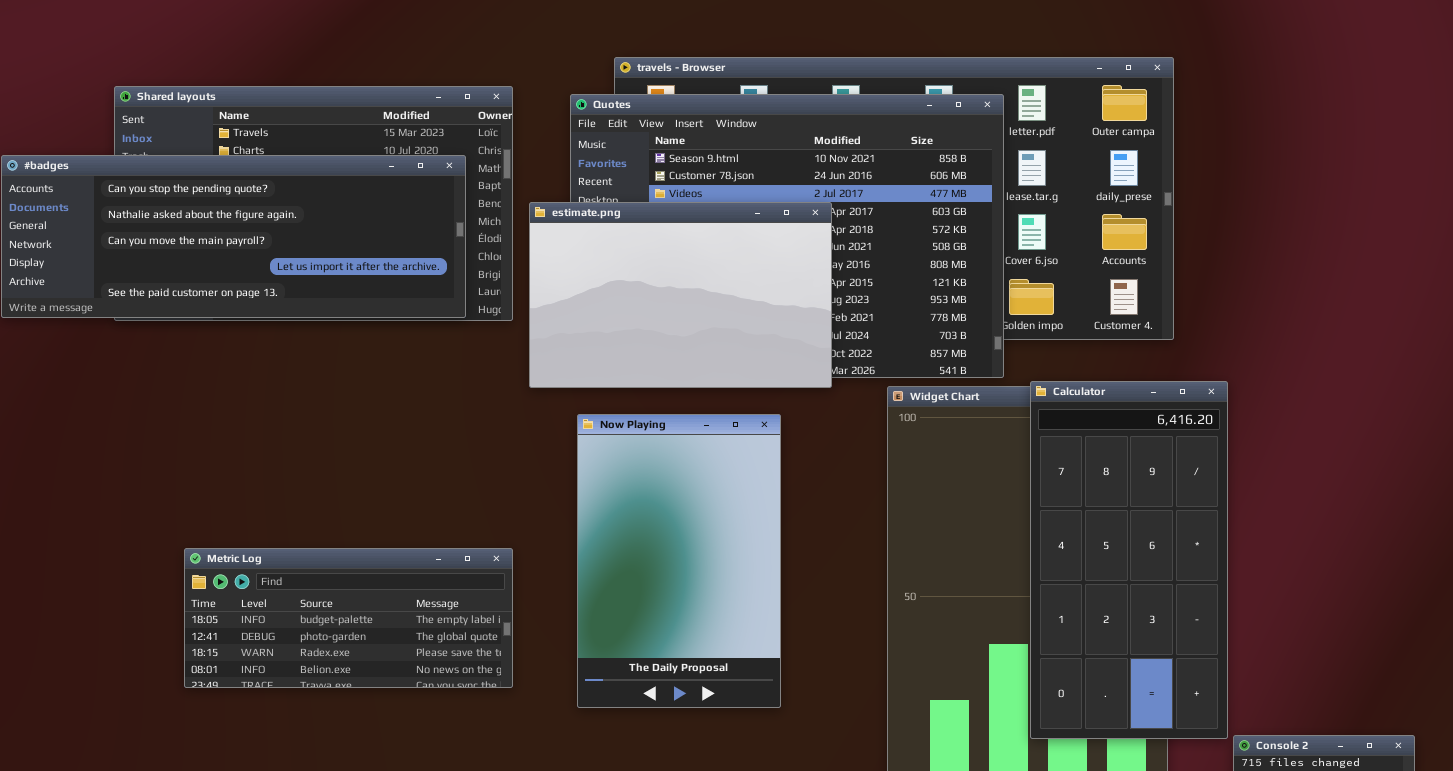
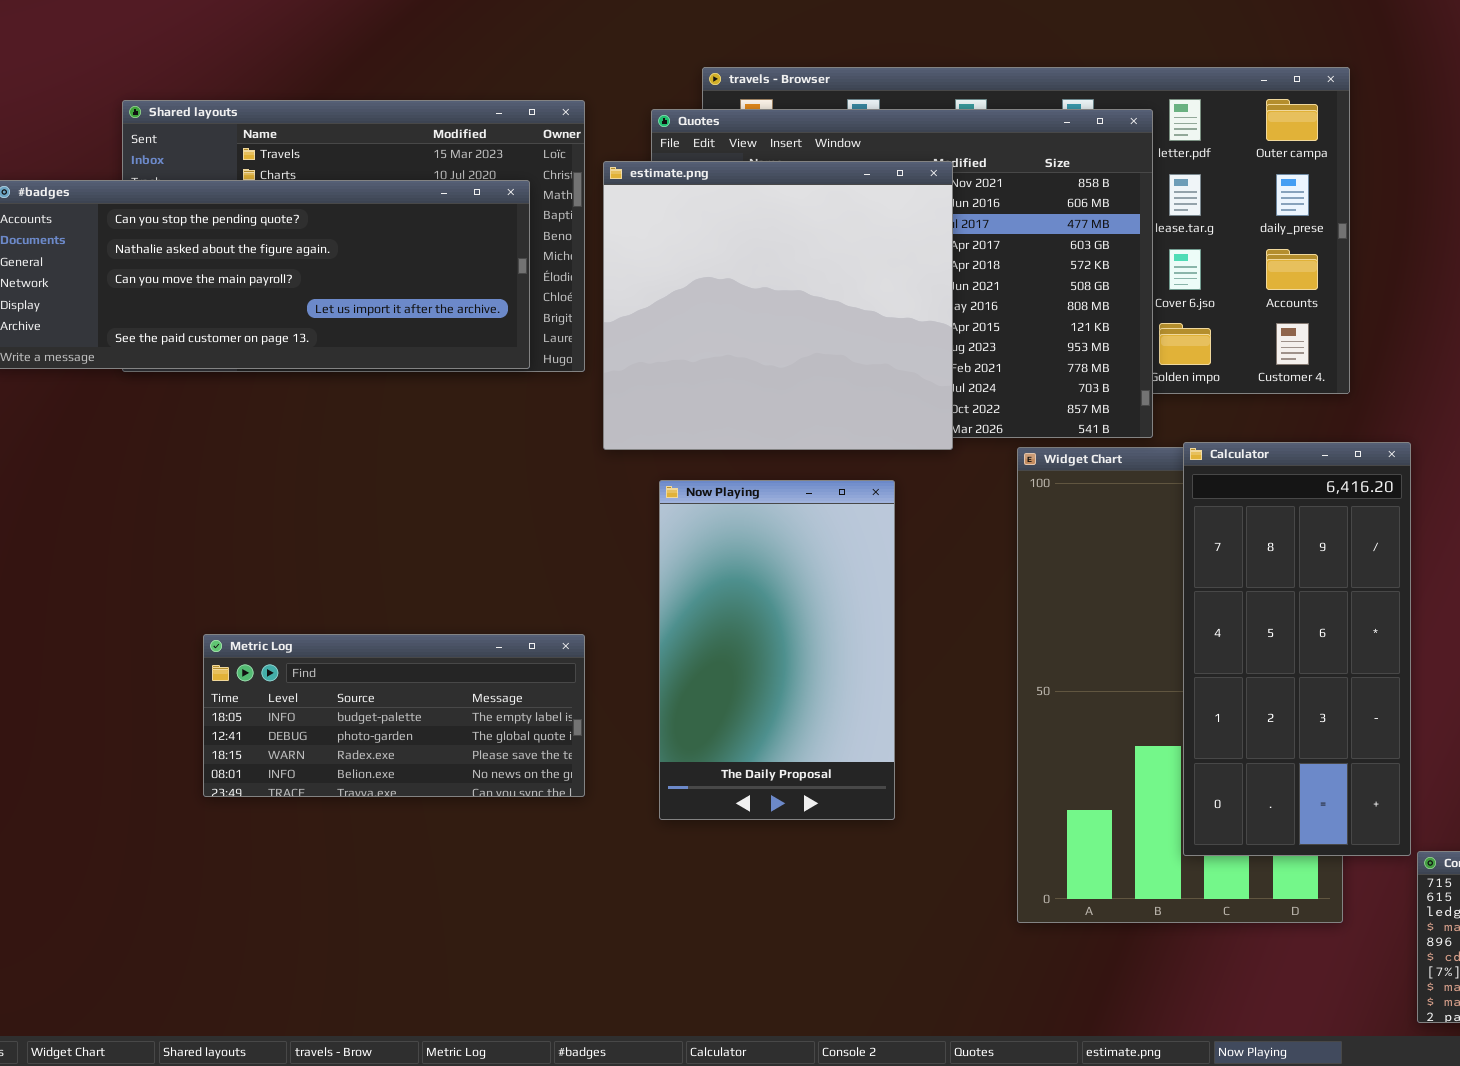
estimate.png: [529,202,832,388] -> [603,161,953,450], resized

